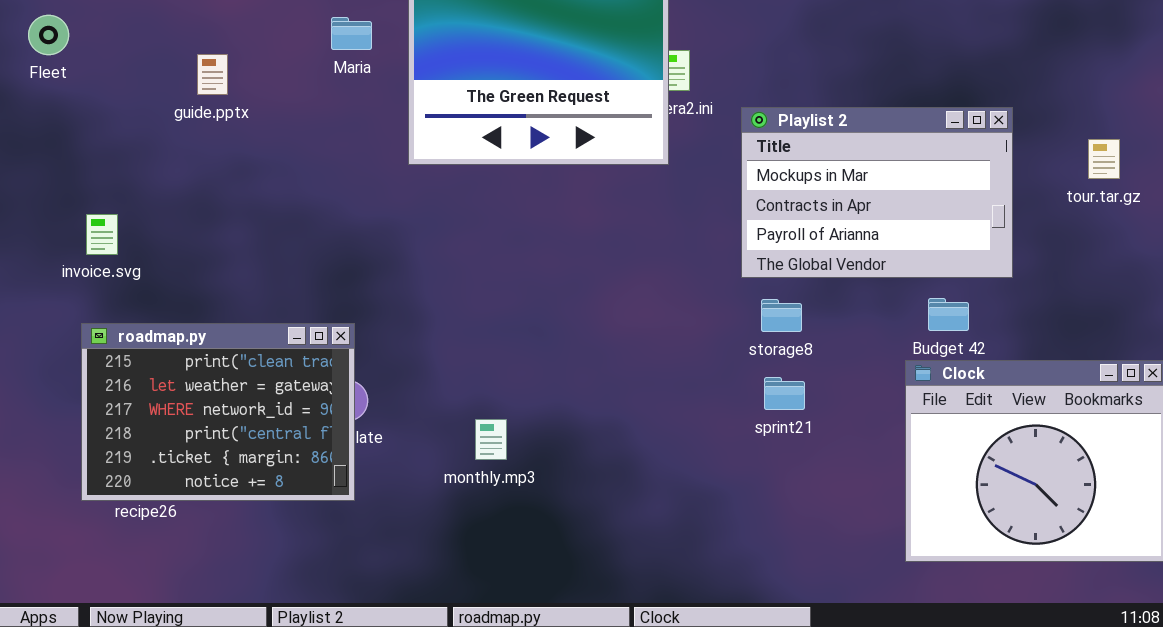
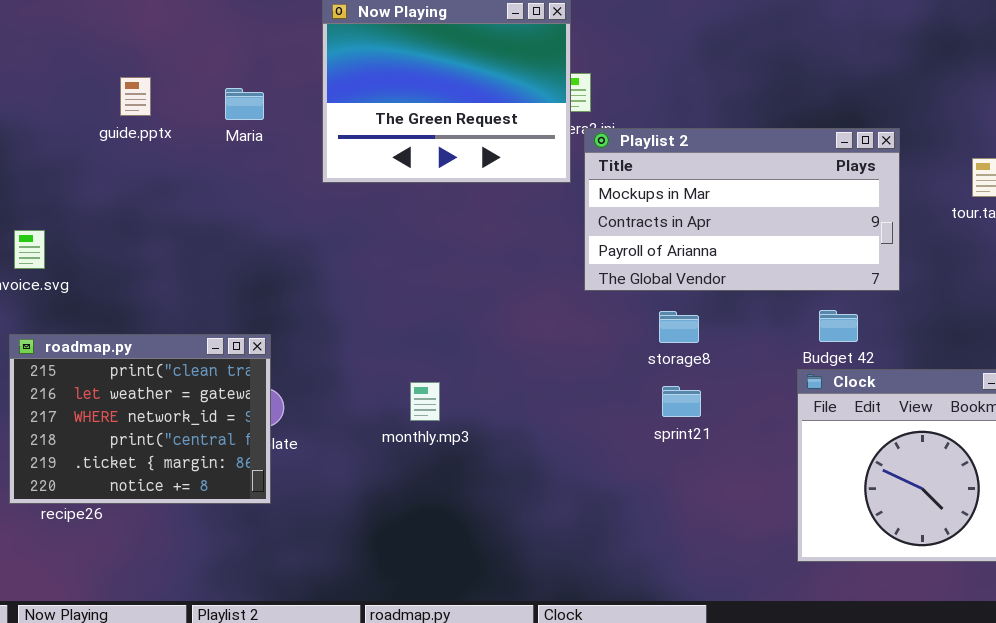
Maria: [331,17,372,50] -> [225,88,264,120], moved
Playlist 2: [741,107,1013,278] -> [584,128,900,291], resized
monthly.mp3: [475,419,507,460] -> [410,382,440,421], moved

